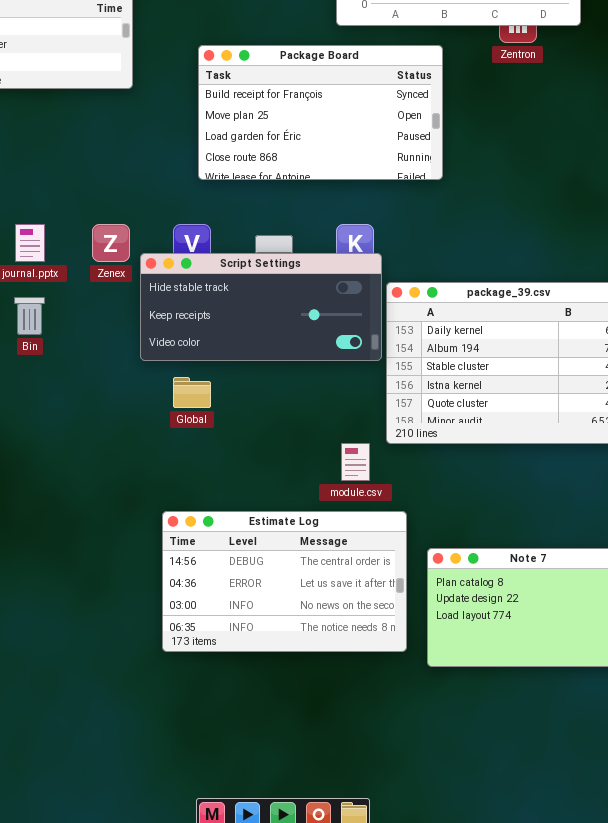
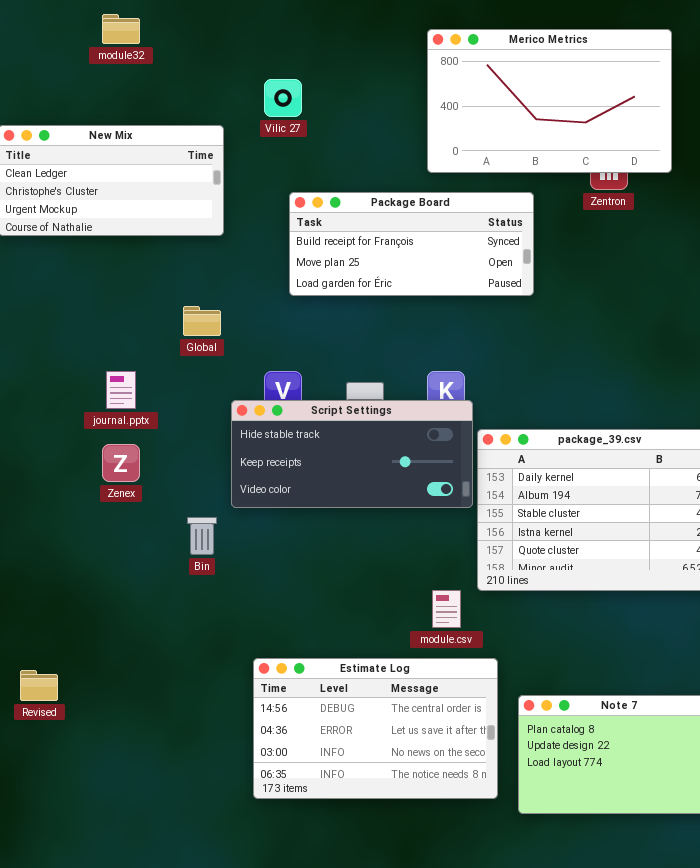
Package Board: [198,45,443,180] -> [289,192,534,296], resized
Zenex: [92,224,130,262] -> [102,444,140,482], moved
Bin: [14,297,45,335] -> [187,517,217,555], moved
Global: [173,377,211,408] -> [183,306,221,336], moved

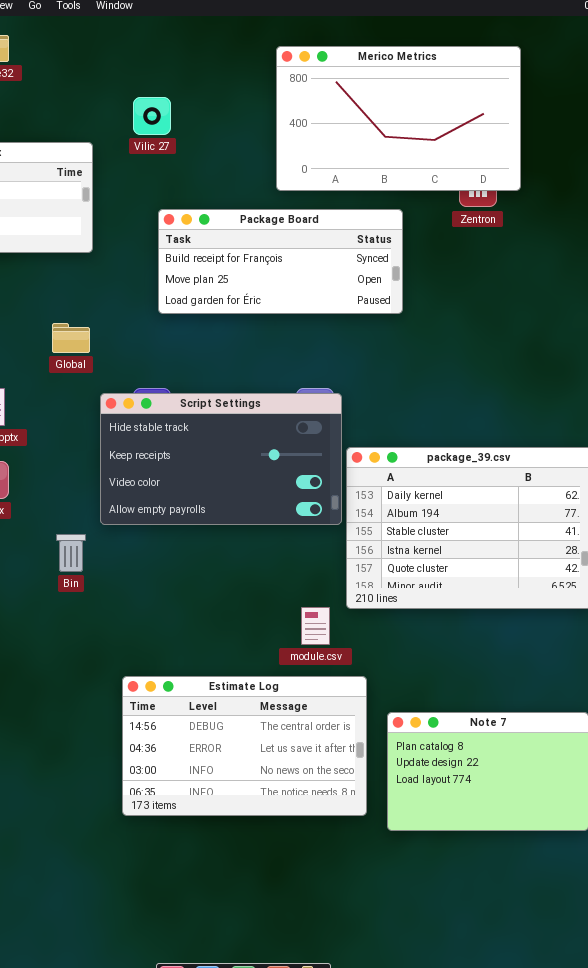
Merico Metrics: [427,29,672,173] -> [276,46,521,191], moved
Script Settings: [231,400,473,508] -> [100,393,342,525], resized

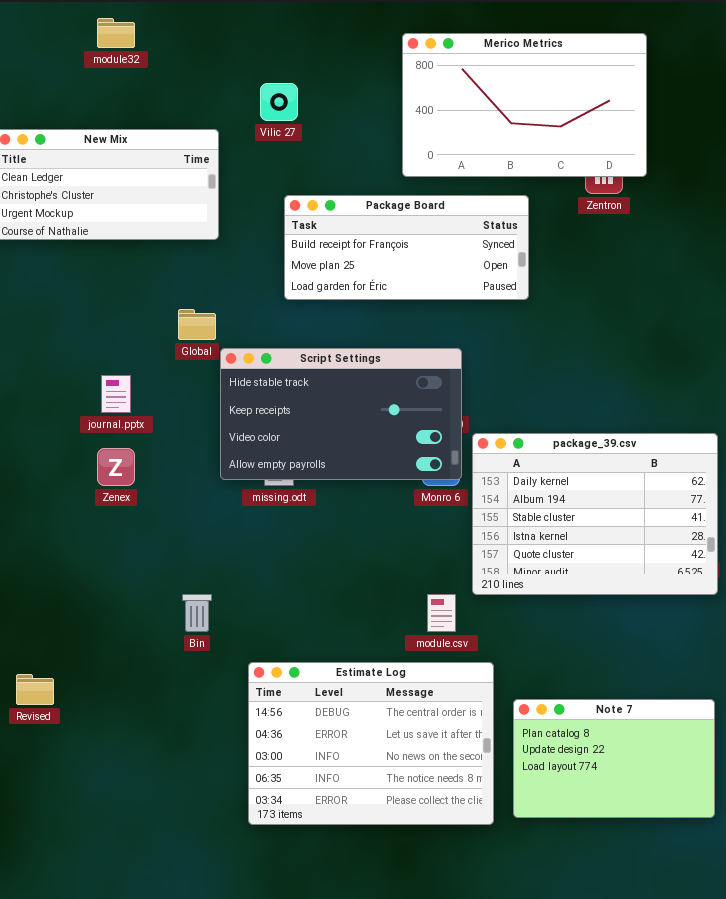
Script Settings: [100,393,342,525] -> [220,348,462,480], moved
Bin: [56,534,86,572] -> [182,594,212,632], moved
Estimate Log: [122,676,367,816] -> [248,662,494,825], resized

